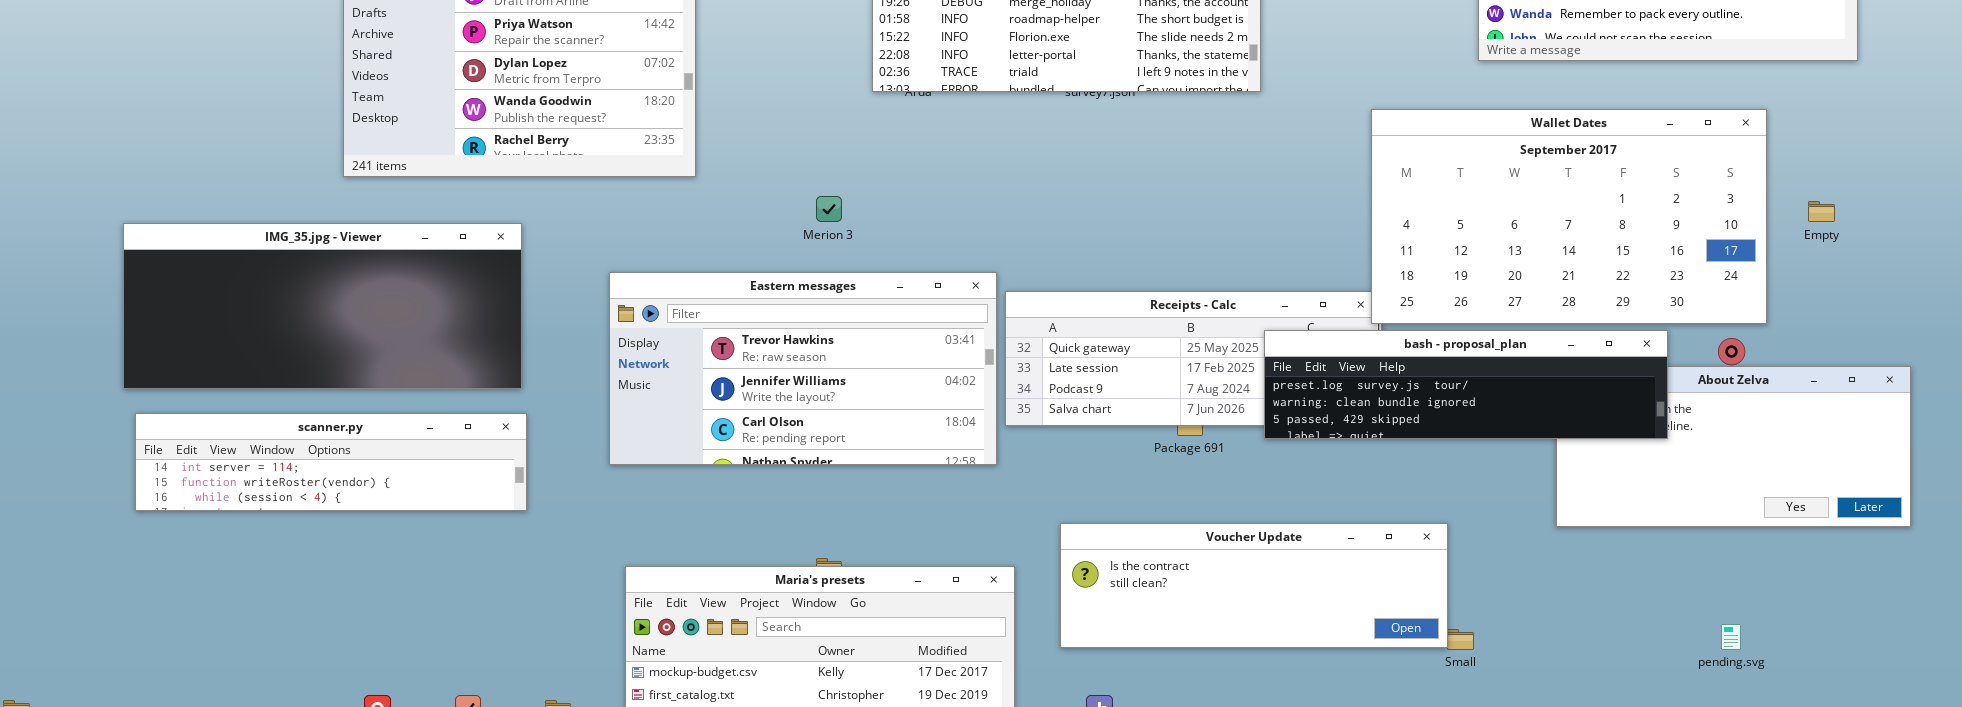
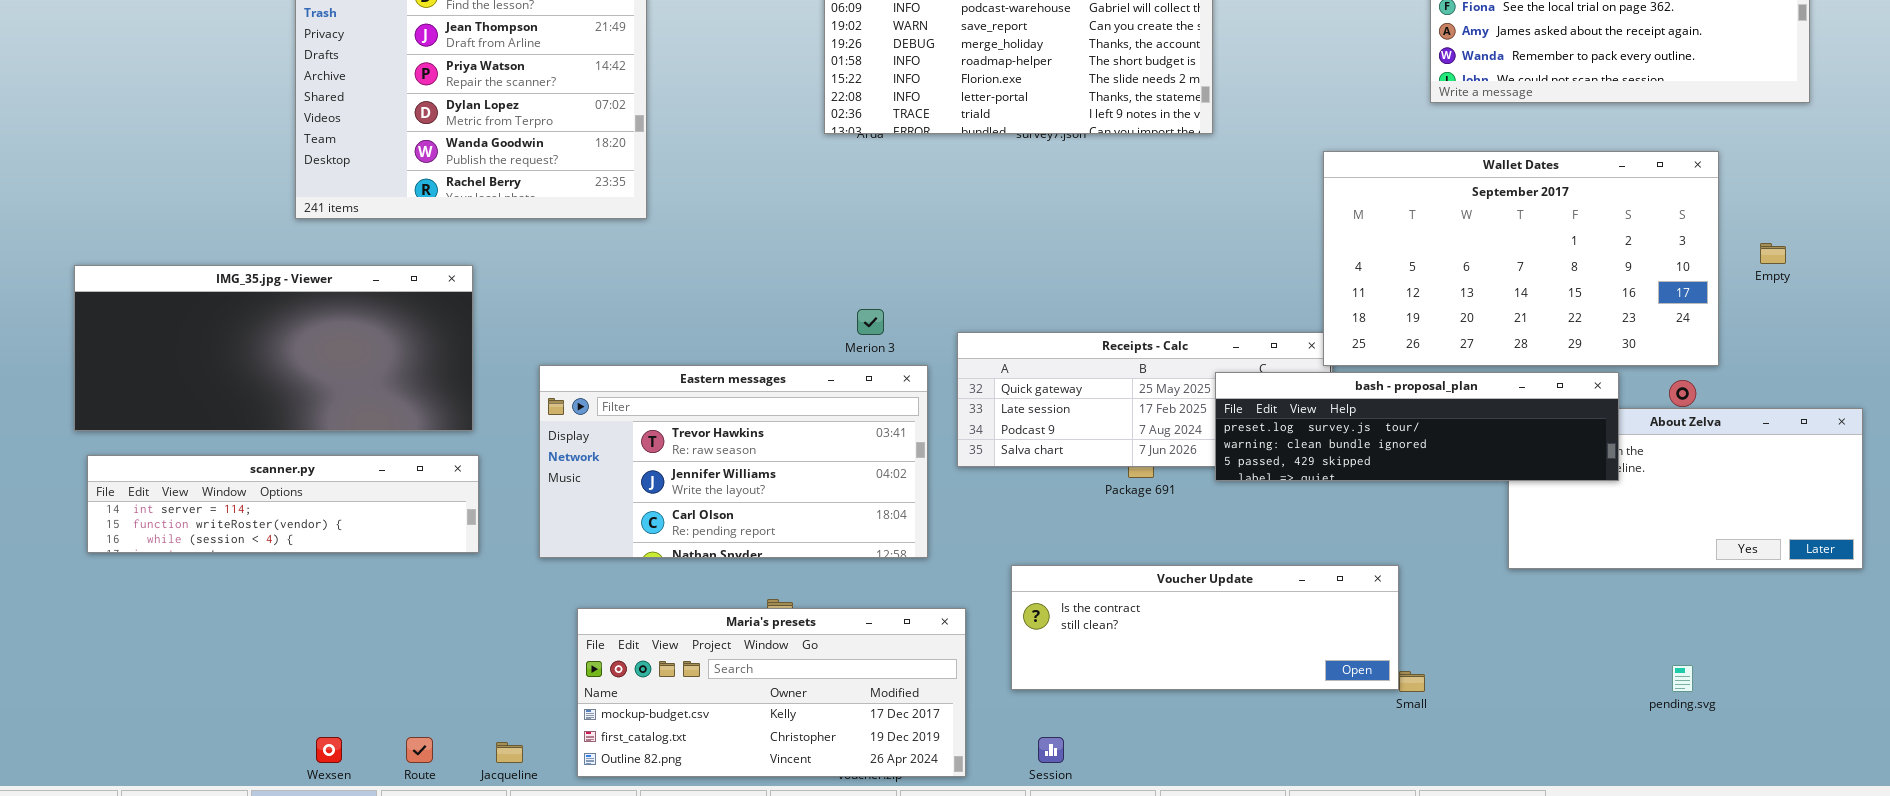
Merion 3: [816,196,842,222] -> [857,309,884,335], moved
Eastern messages: [609,272,997,465] -> [539,365,928,558], moved

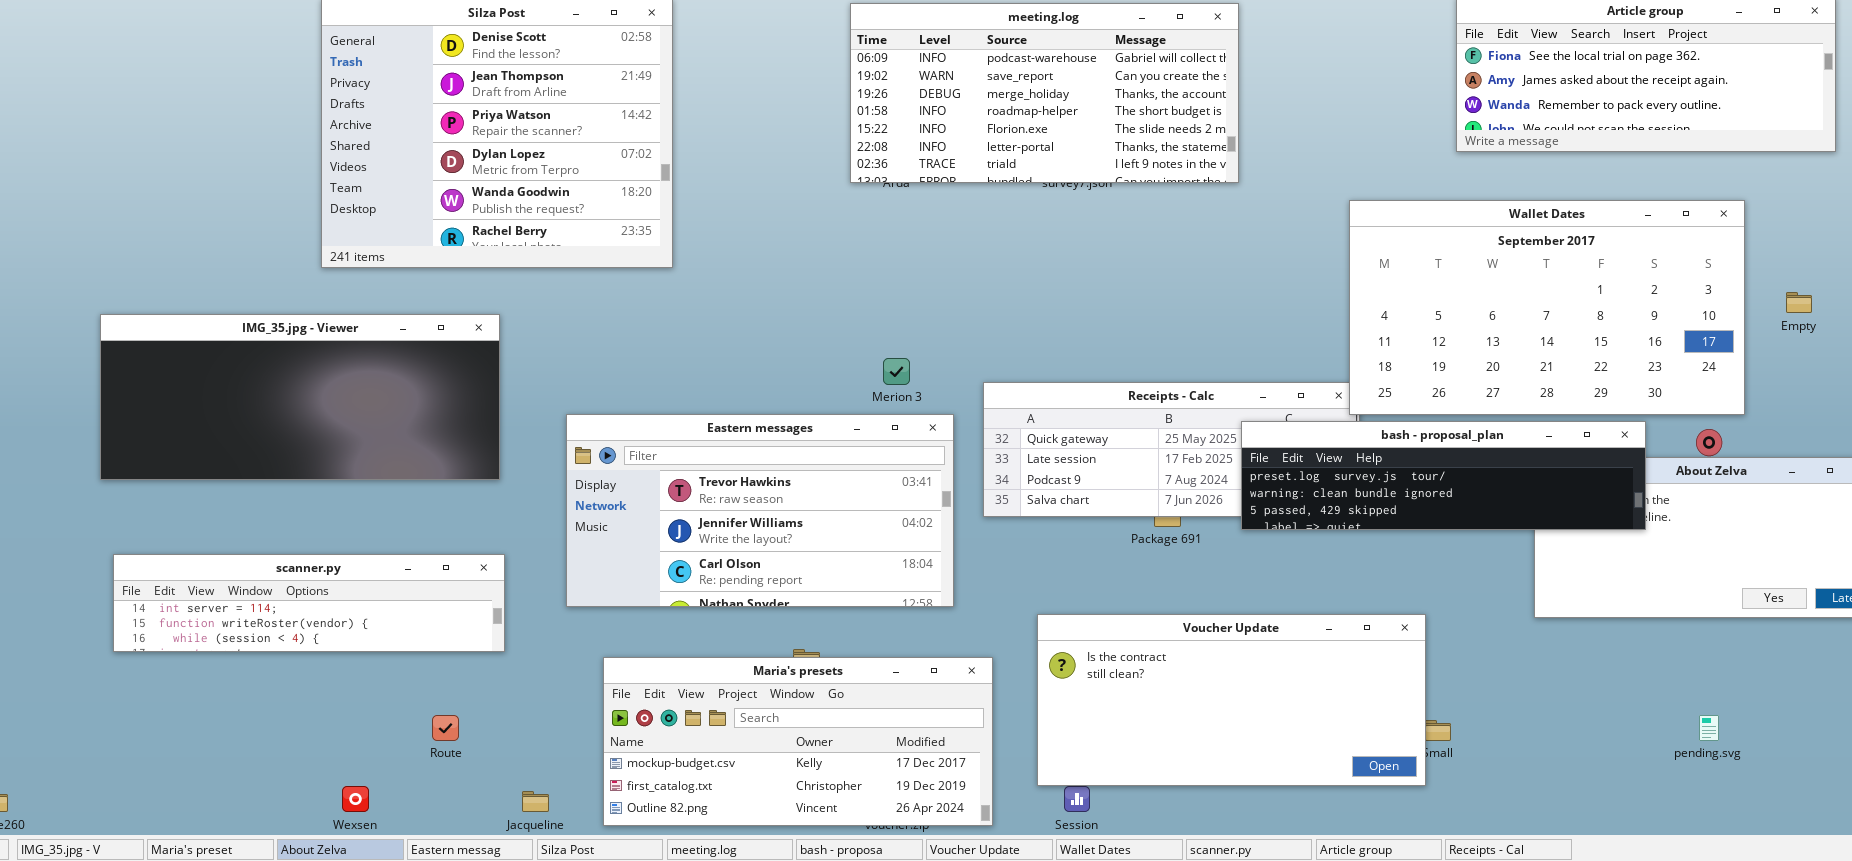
scanner.py: [87,455,479,553] -> [113,554,505,652], moved
Voucher Update: [1011,565,1399,690] -> [1037,614,1426,786], resized
Route: [406,737,433,763] -> [432,715,459,741], moved

